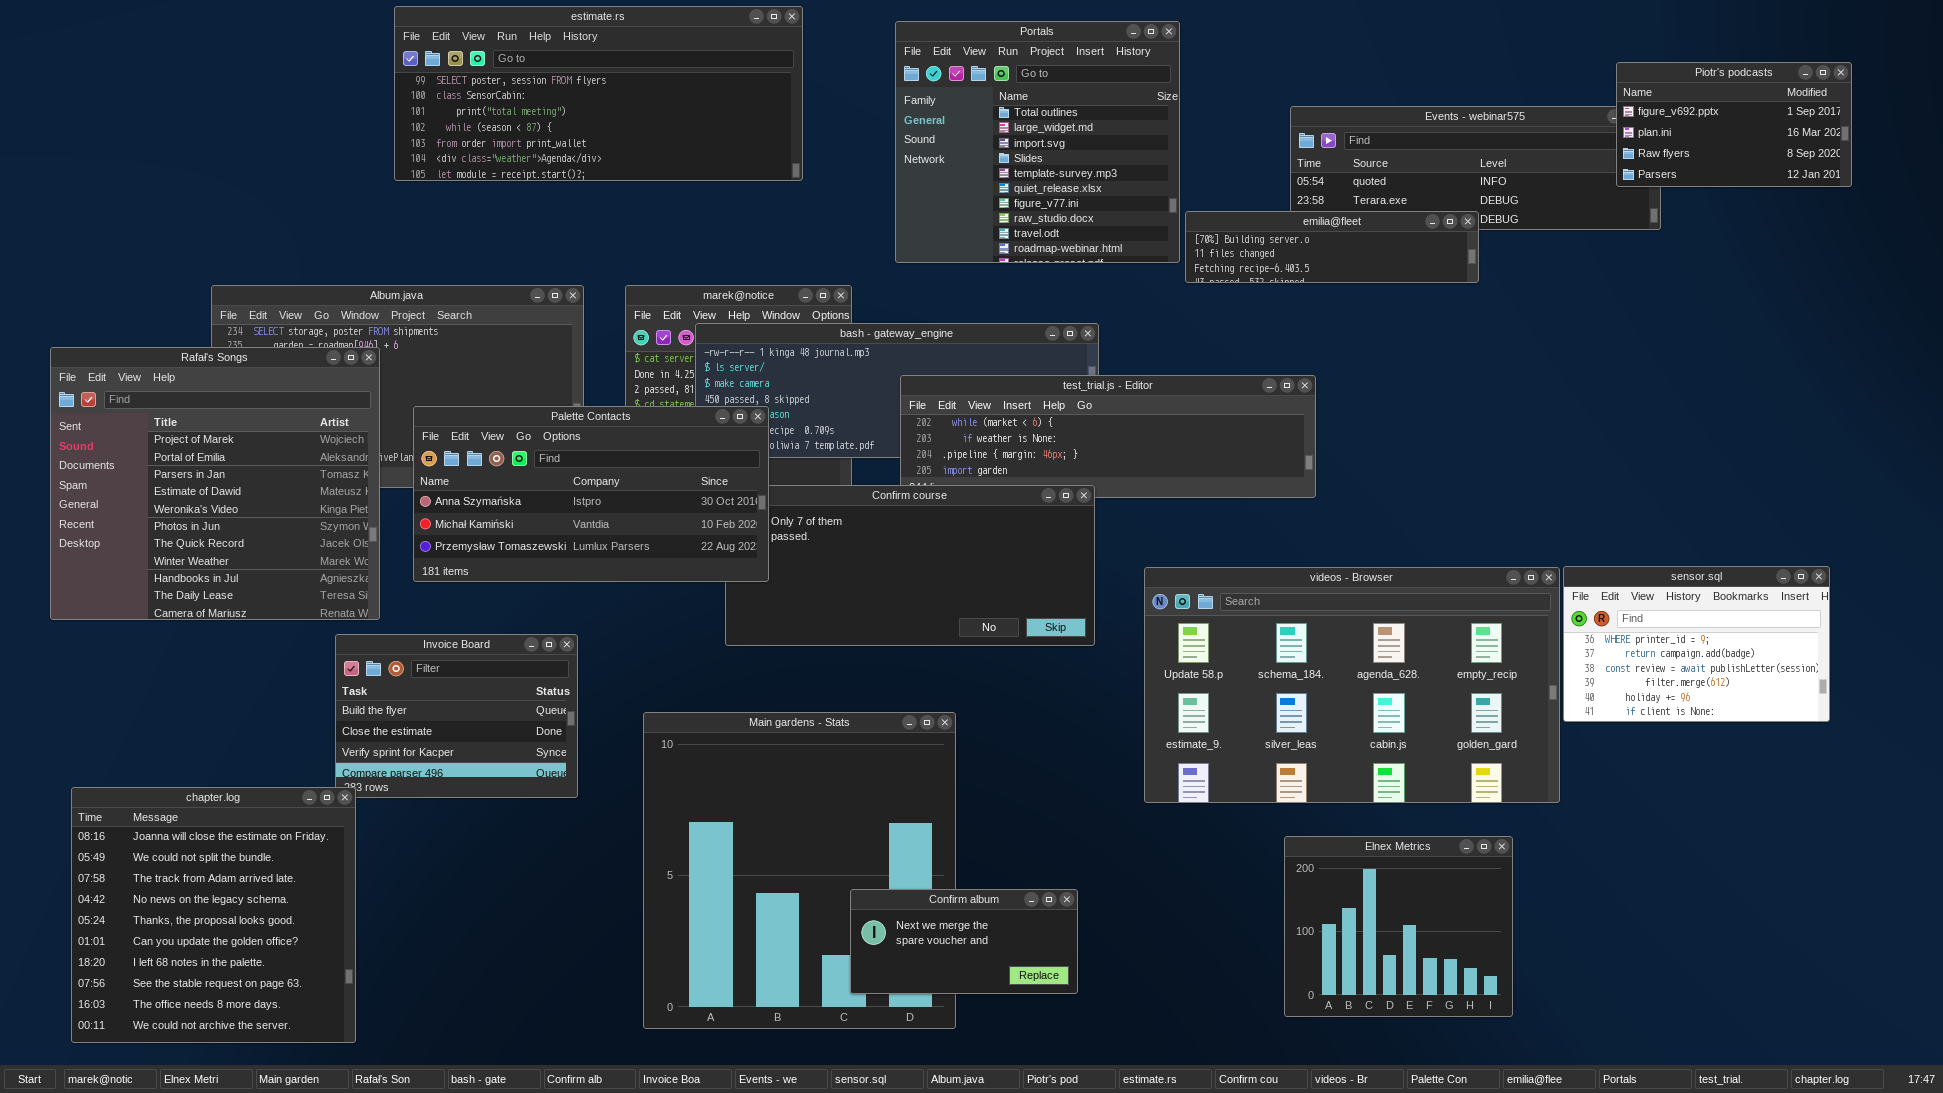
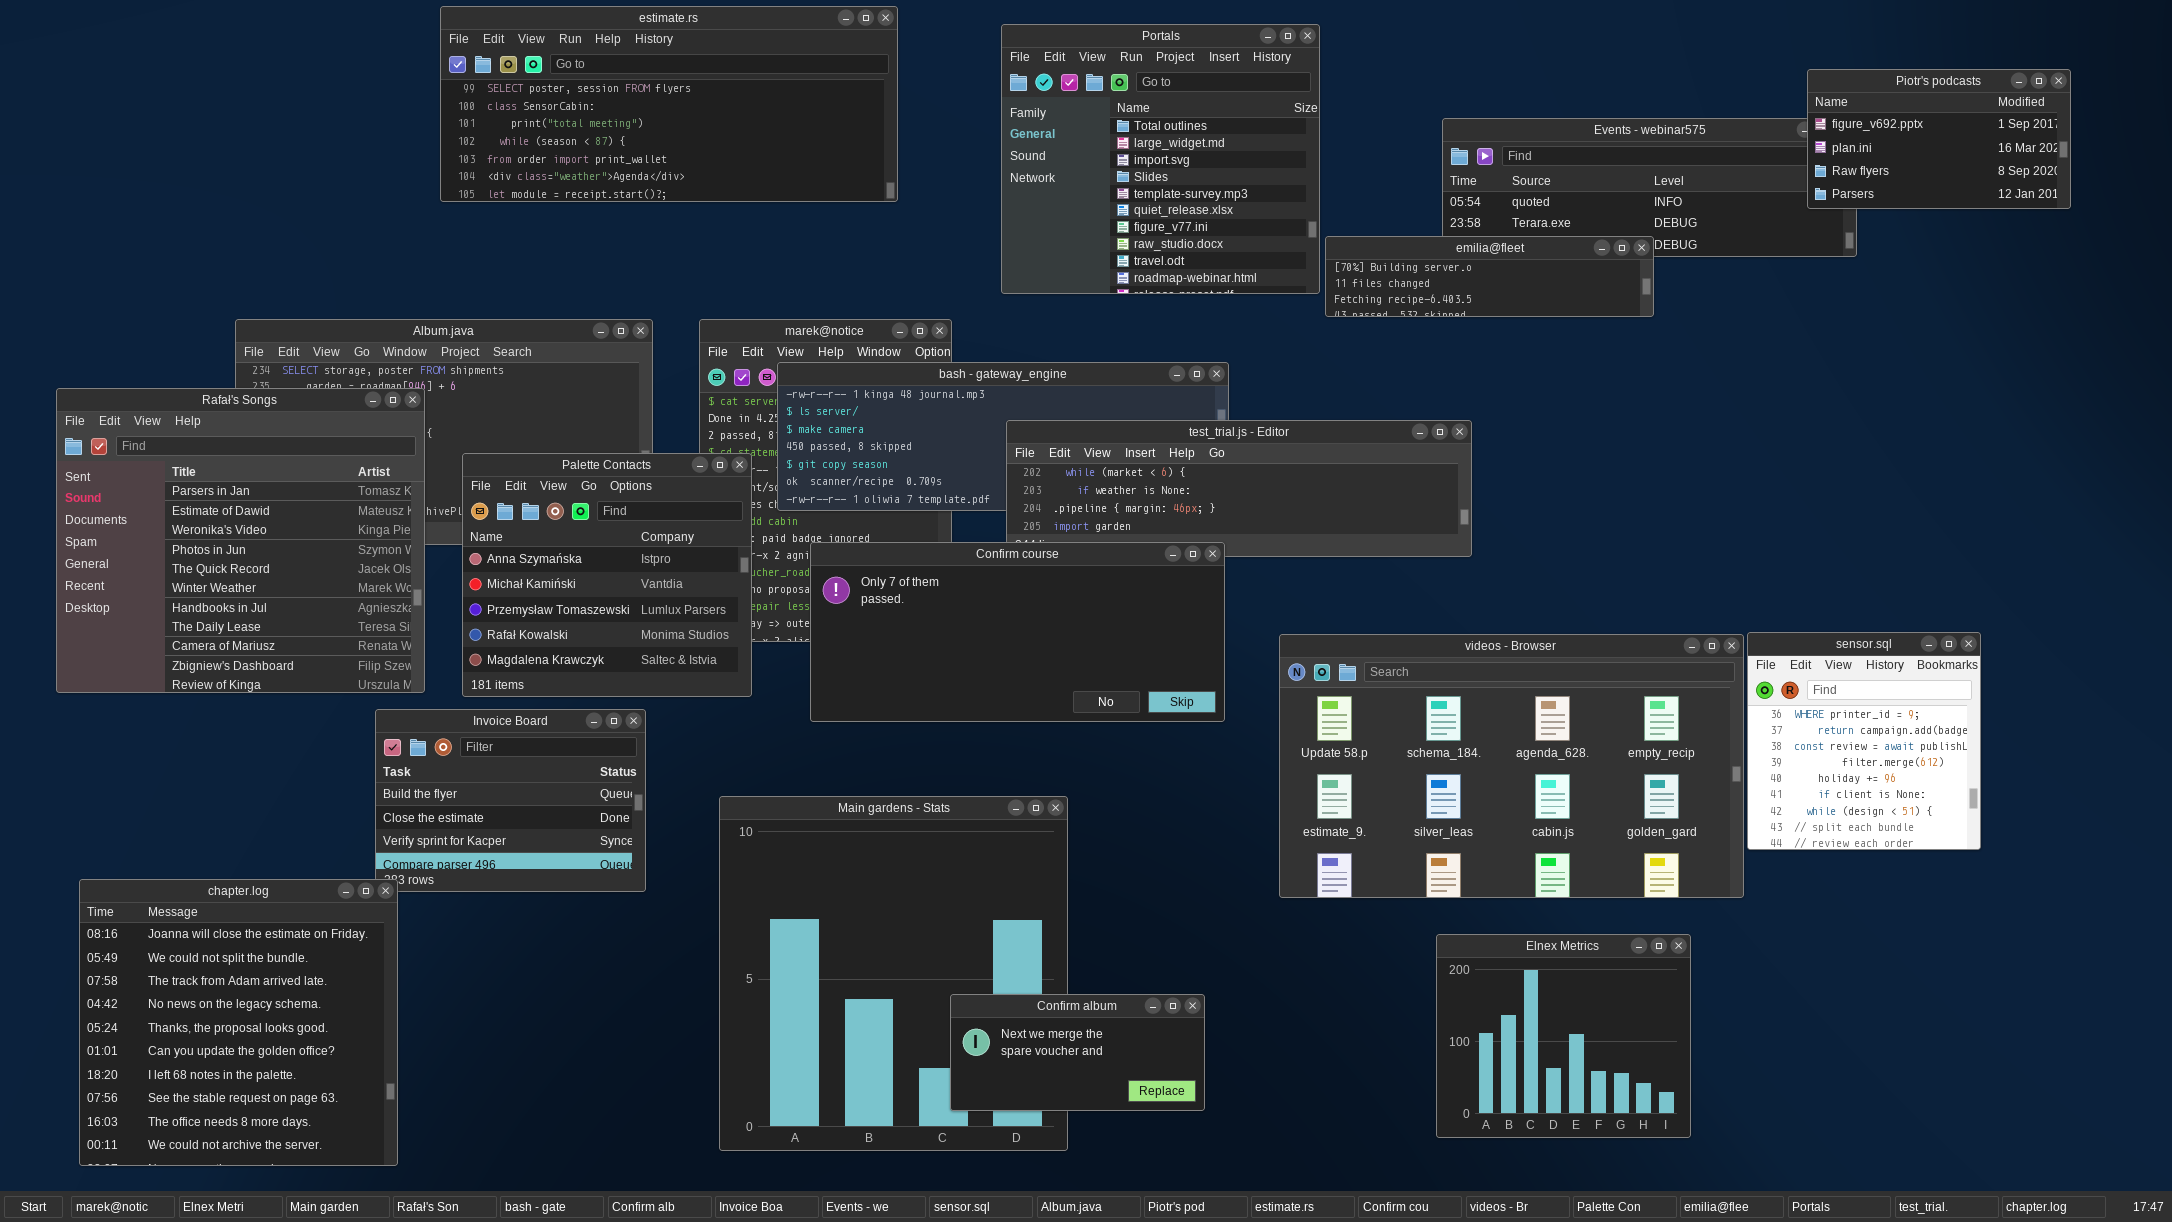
Rafał's Songs: [50,347,380,620] -> [56,388,425,693], scrolled down 2 rows
Palette Contacts: [413,406,769,582] -> [462,453,752,697], resized
sensor.sql: [1563,566,1830,722] -> [1747,632,1981,850], resized

